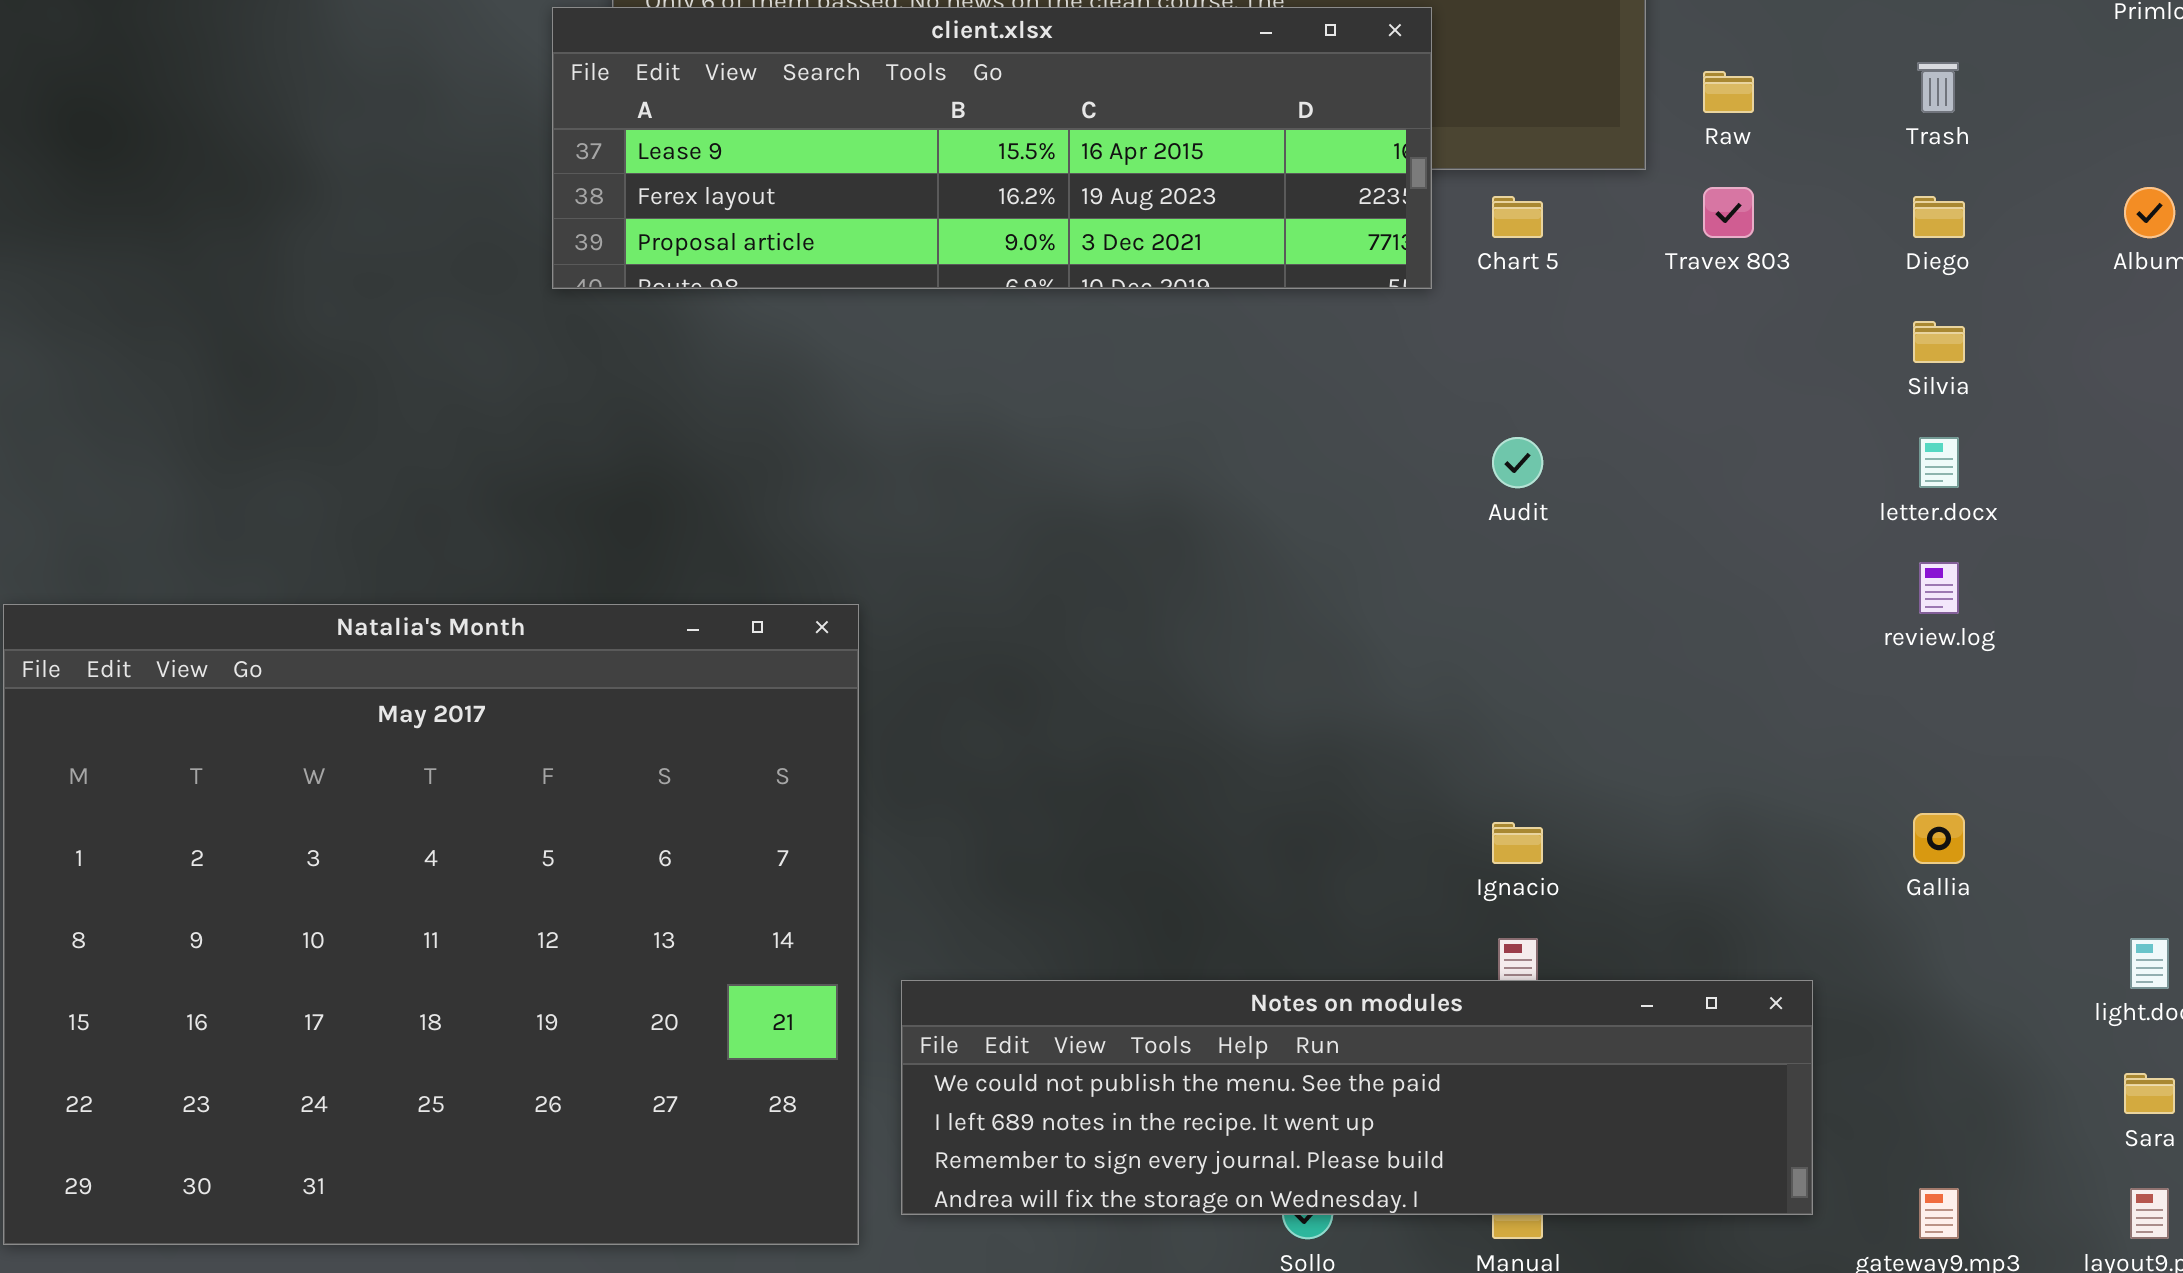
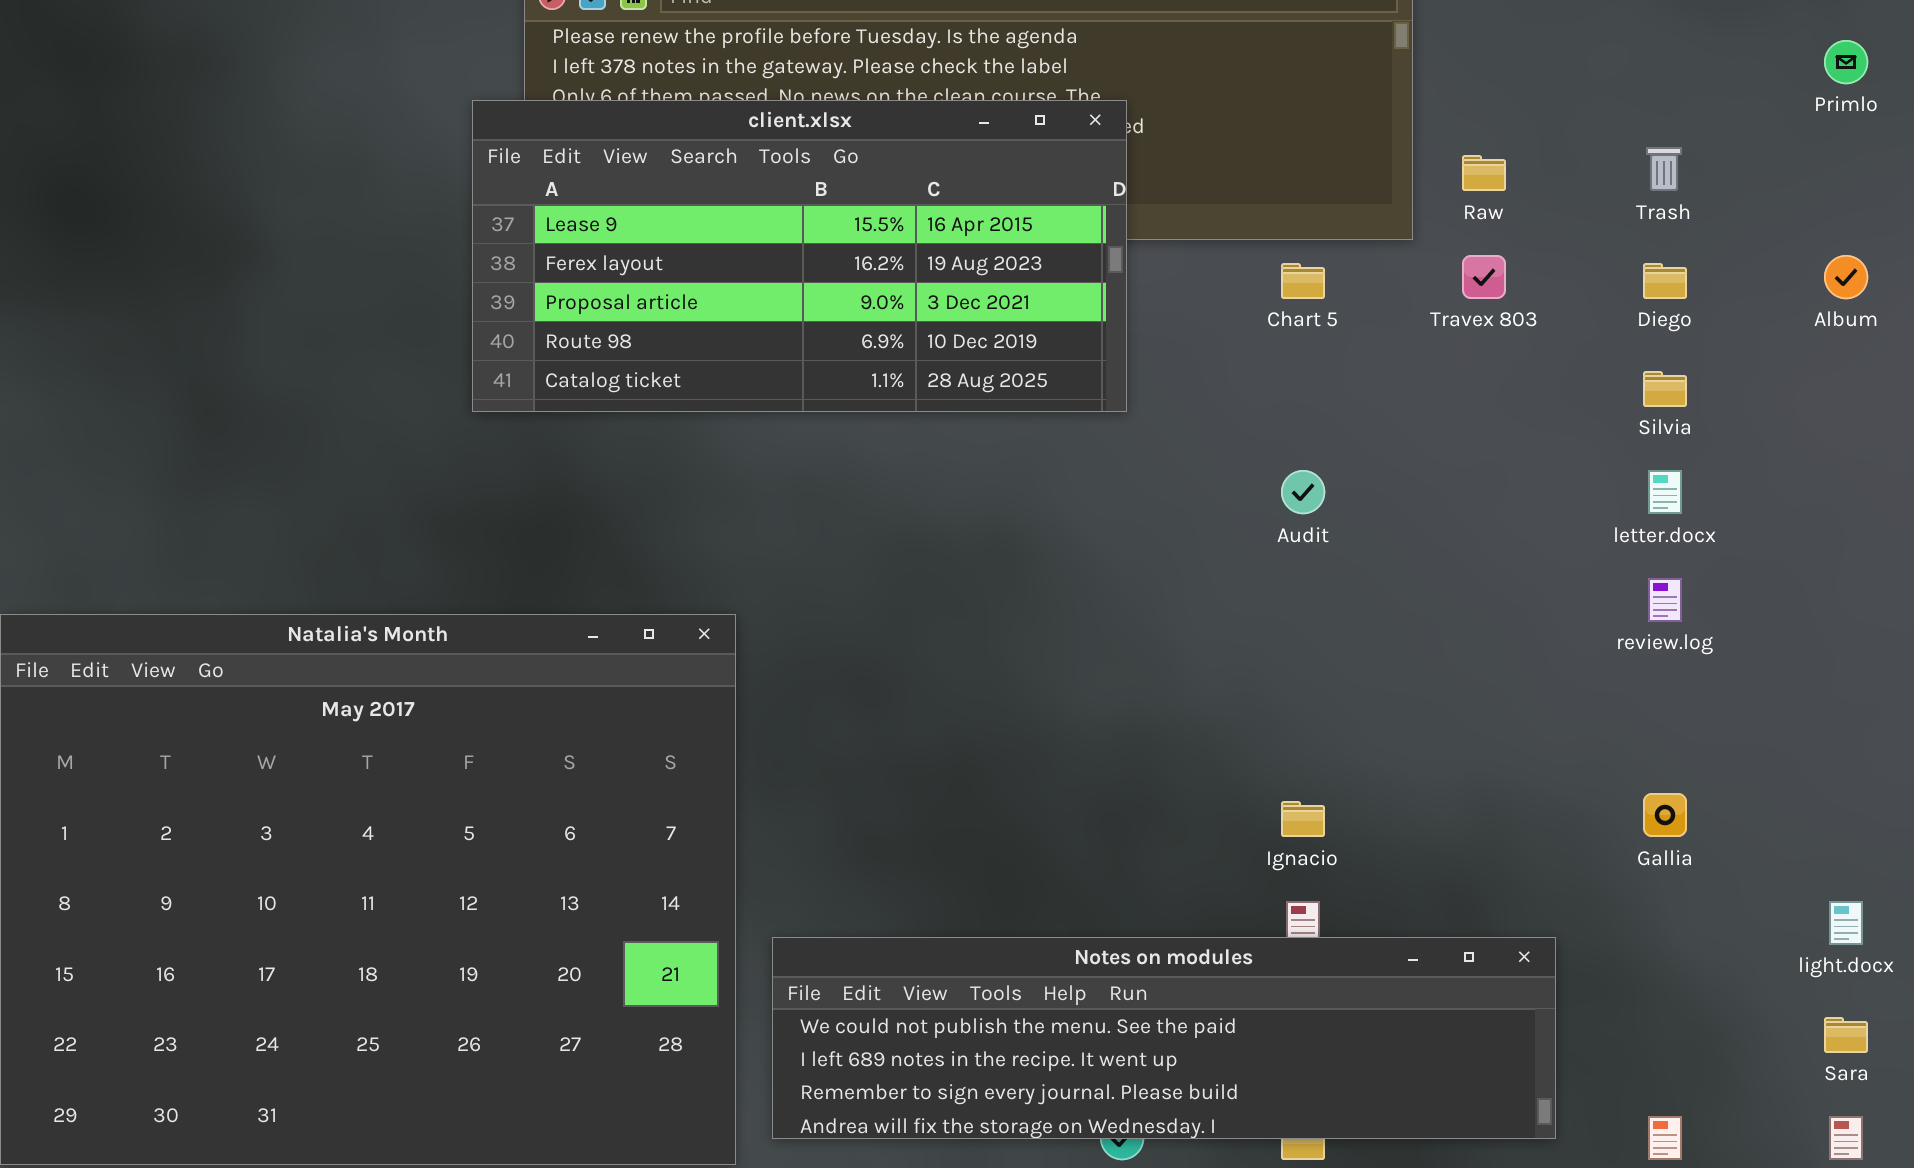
client.xlsx: [552,7,1432,289] -> [472,100,1127,412], resized

